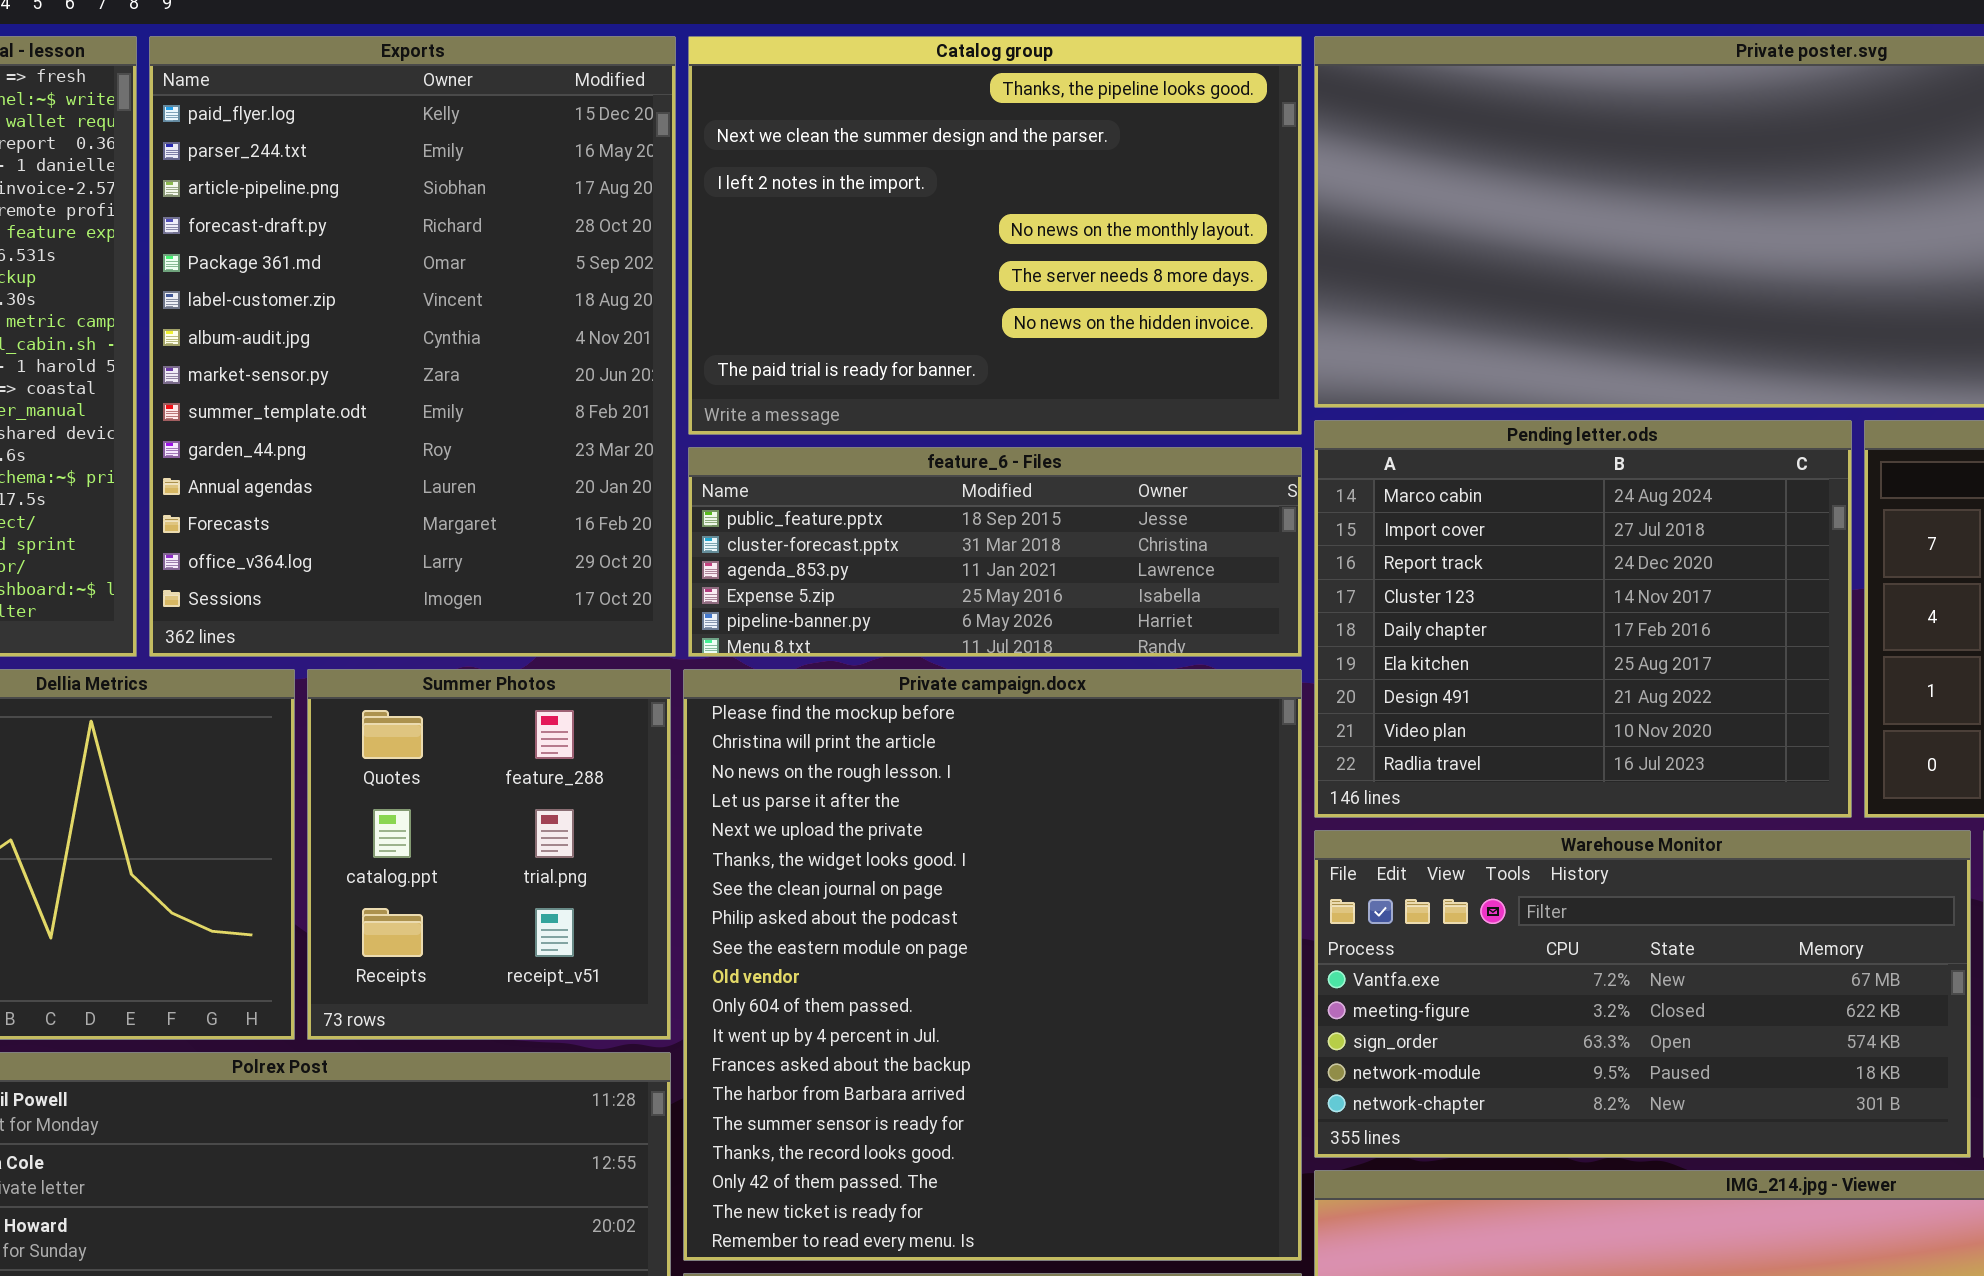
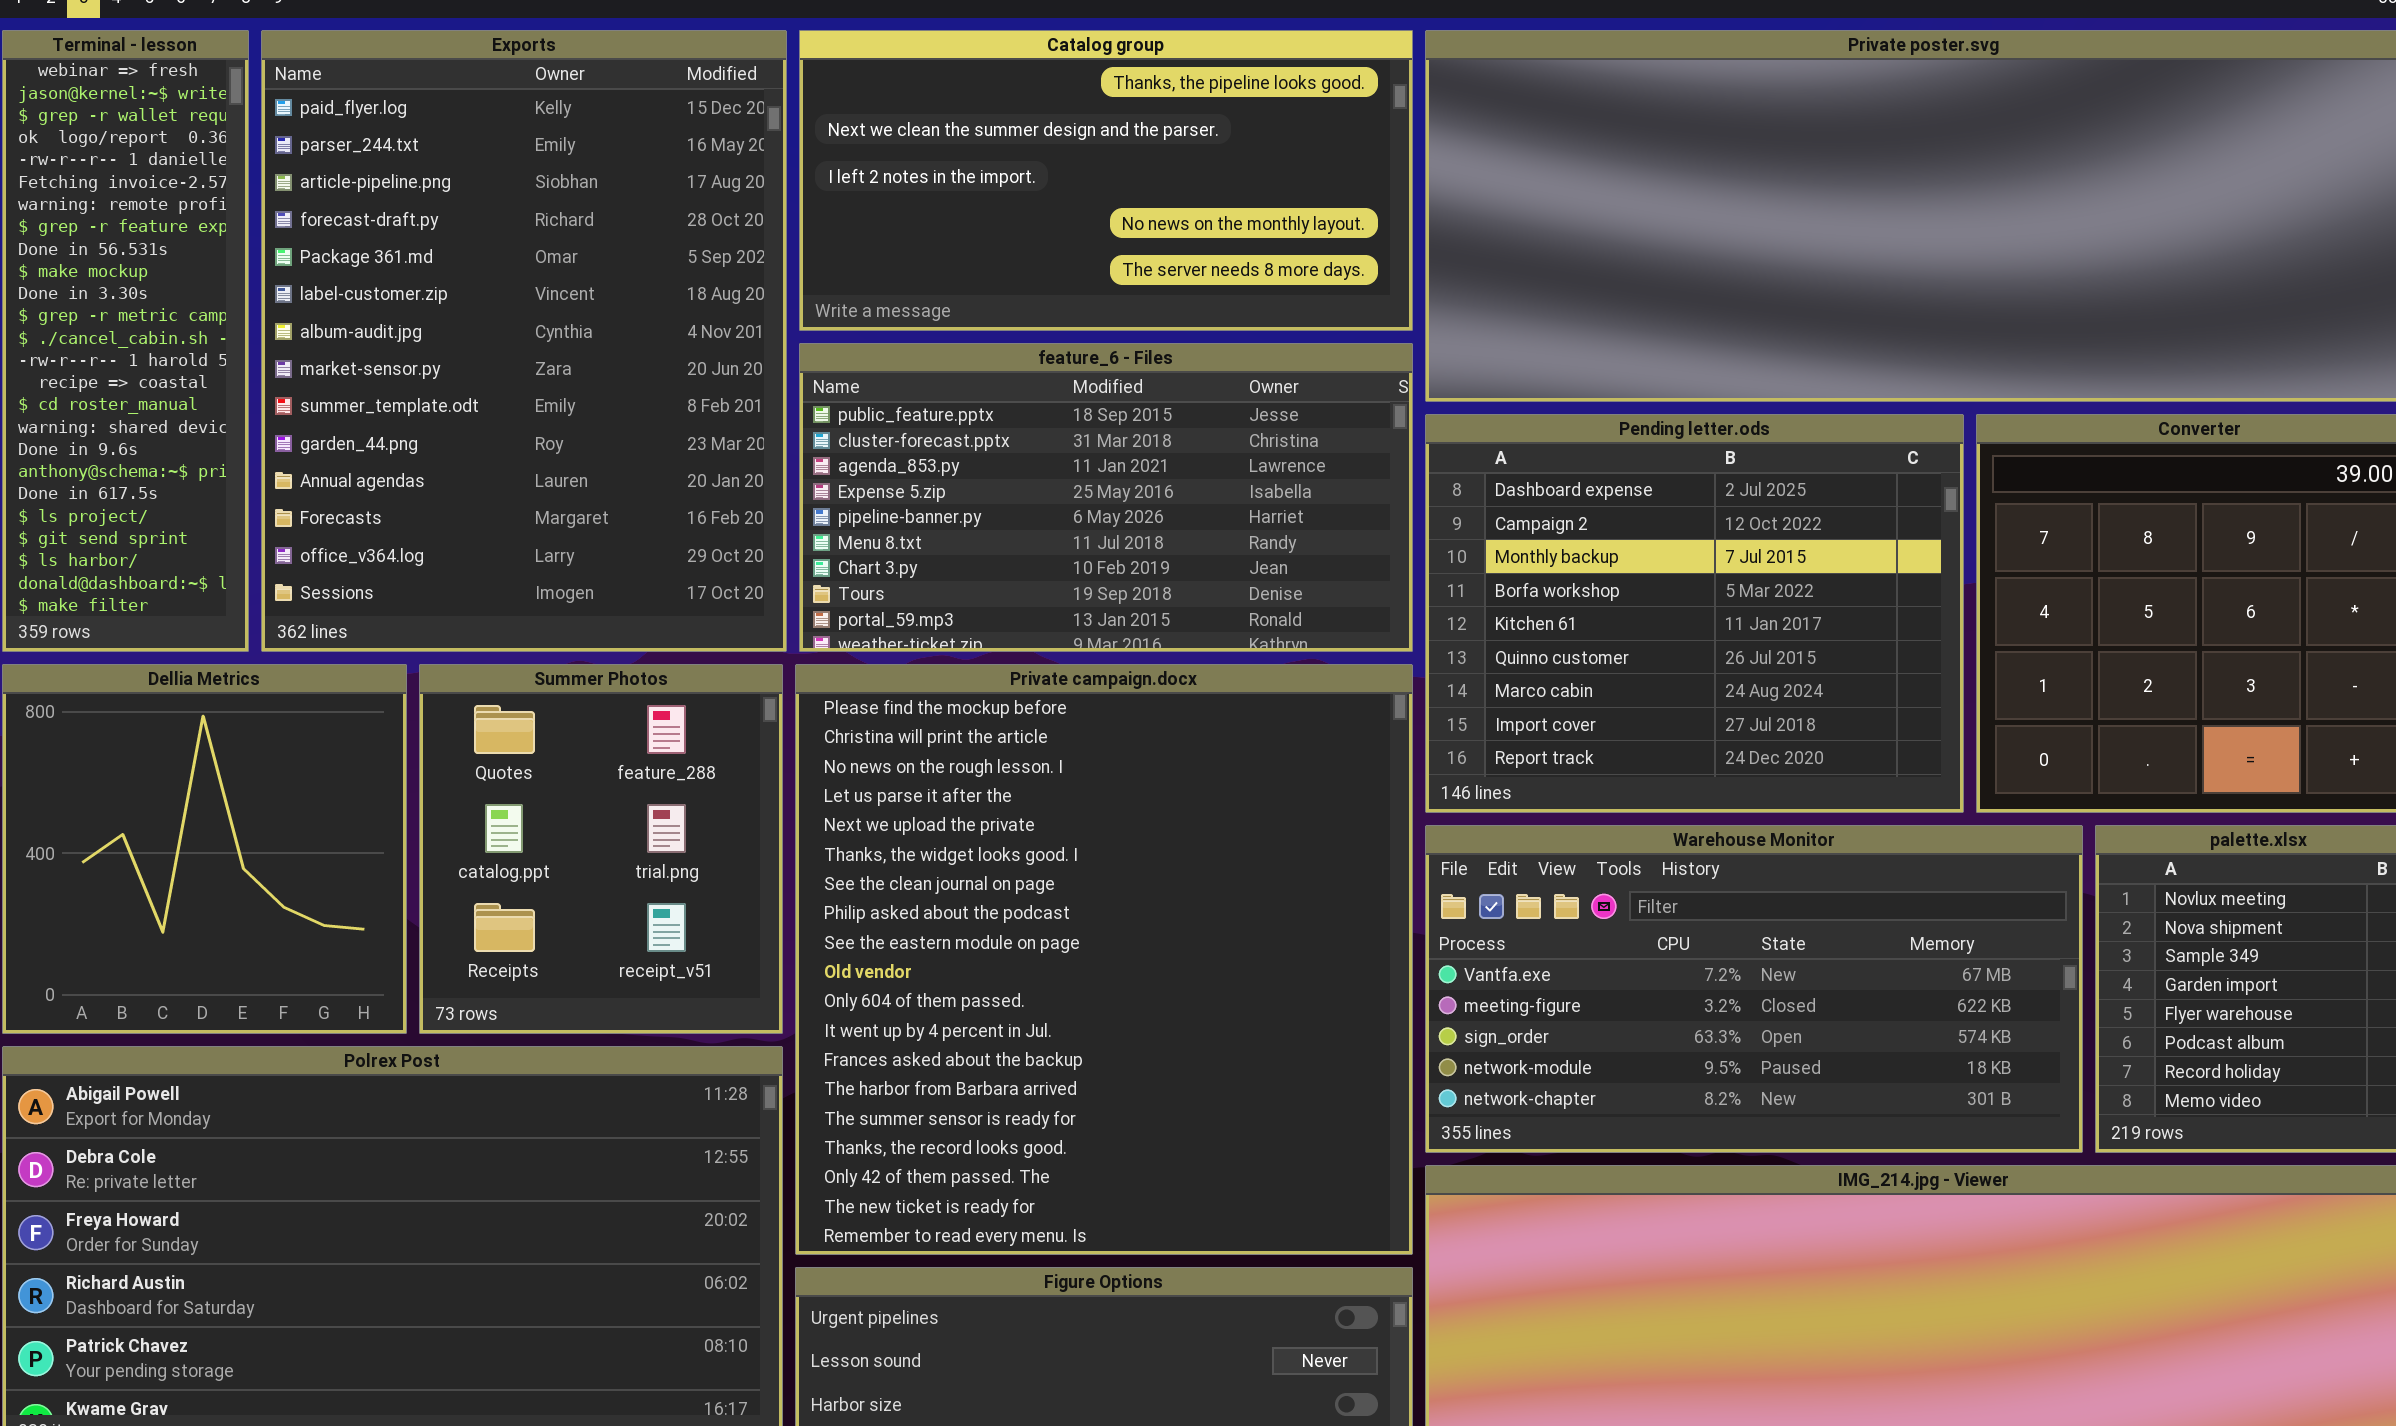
Catalog group: [688,36,1302,435] -> [799,30,1413,331], resized
Pending letter.ods: [1314,420,1852,818] -> [1425,414,1964,813], scrolled up 6 rows
feature_6 - Files: [688,447,1302,657] -> [799,343,1413,652], resized

